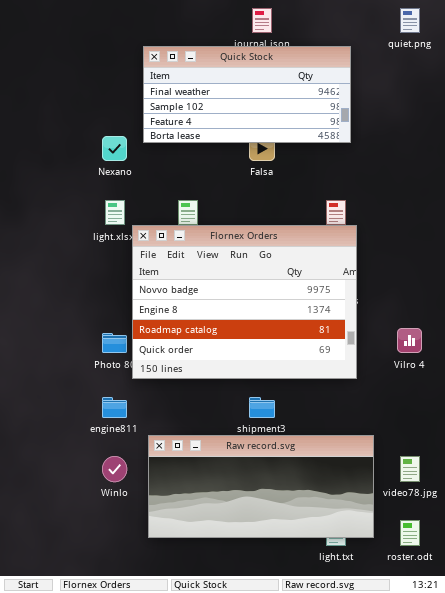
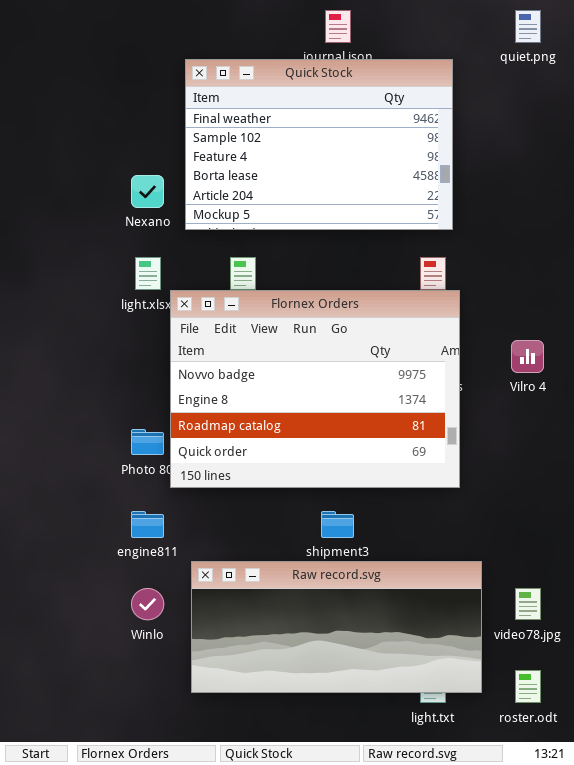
Quick Stock: [143,46,351,143] -> [185,59,453,230], resized
Vilro 4: [397,328,422,353] -> [511,340,544,373], moved

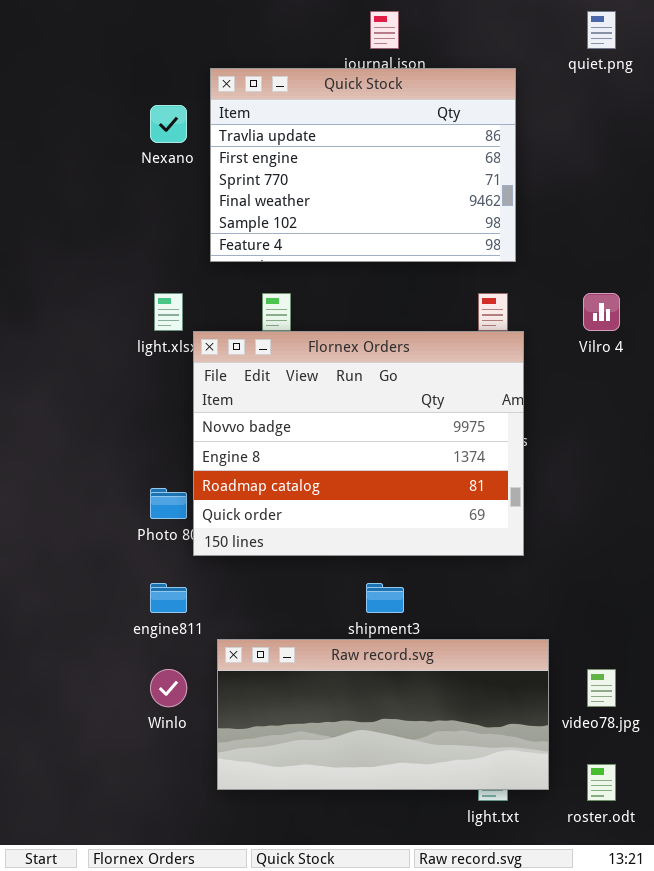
Quick Stock: [185,59,453,230] -> [210,68,516,262], scrolled up 3 rows
Nexano: [131,175,164,208] -> [150,105,187,143], moved
Vilro 4: [511,340,544,373] -> [583,293,620,331], moved

